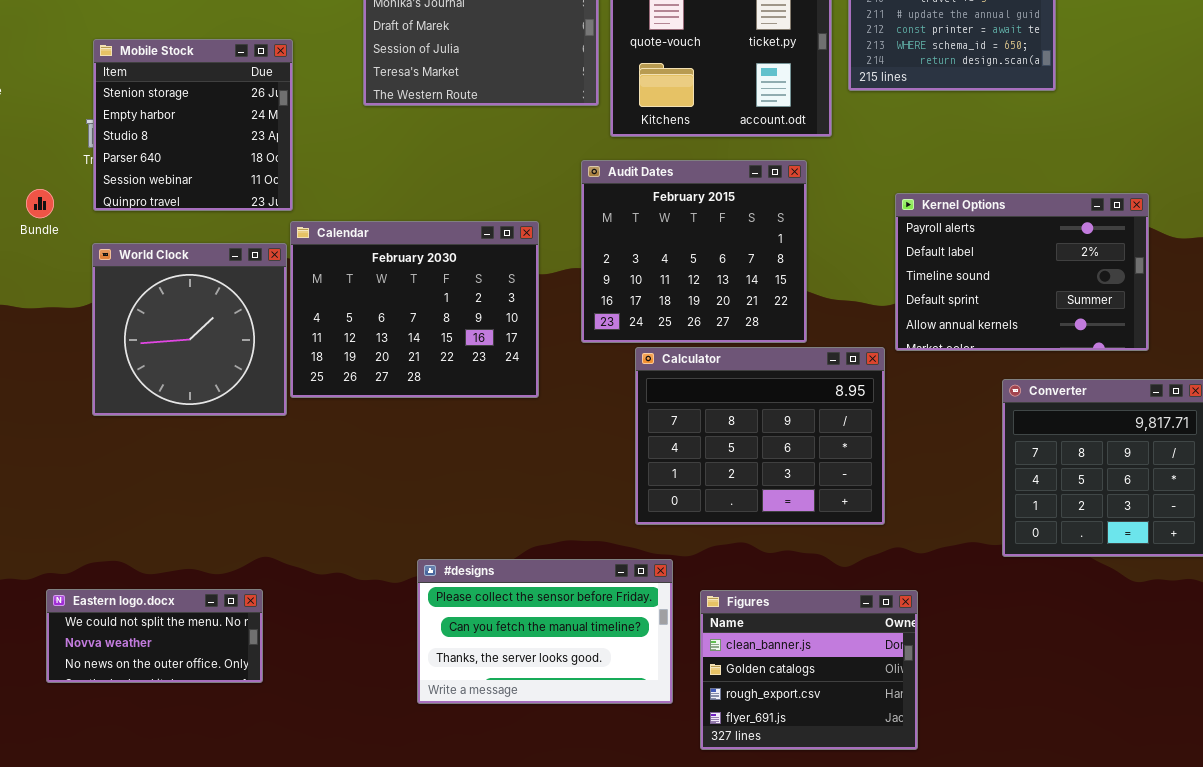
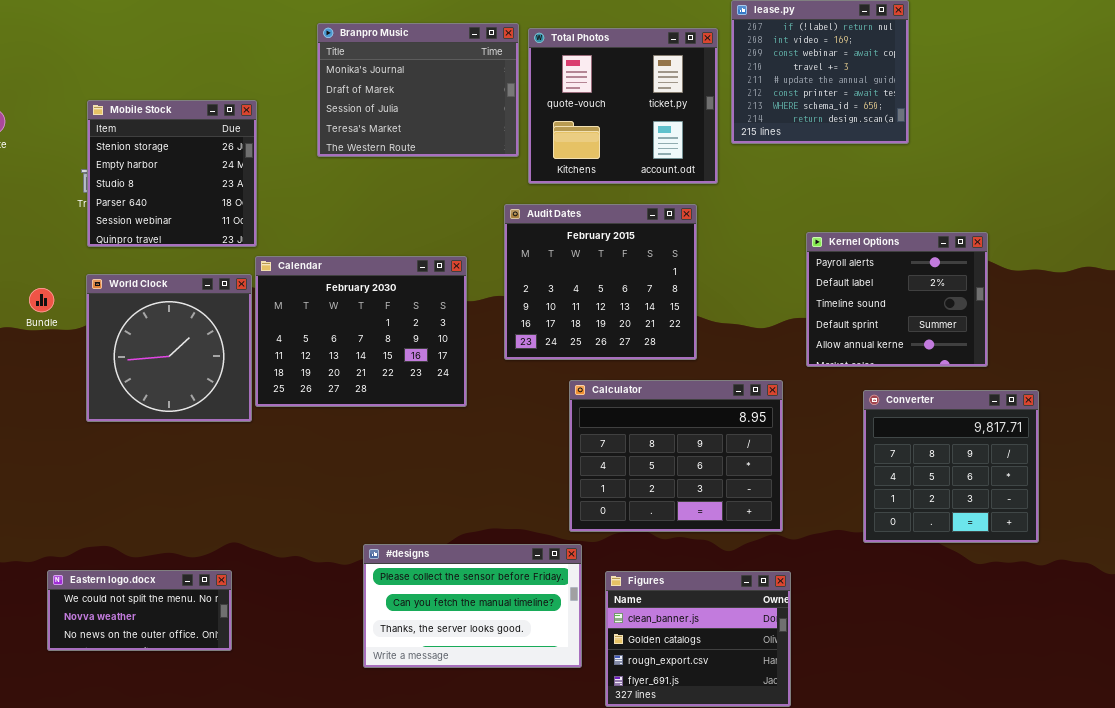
Bundle: [26,189,54,218] -> [29,288,54,312], moved
Kernel Options: [895,193,1149,351] -> [806,232,988,367], resized
Calculator: [635,347,885,525] -> [569,380,783,532], moved

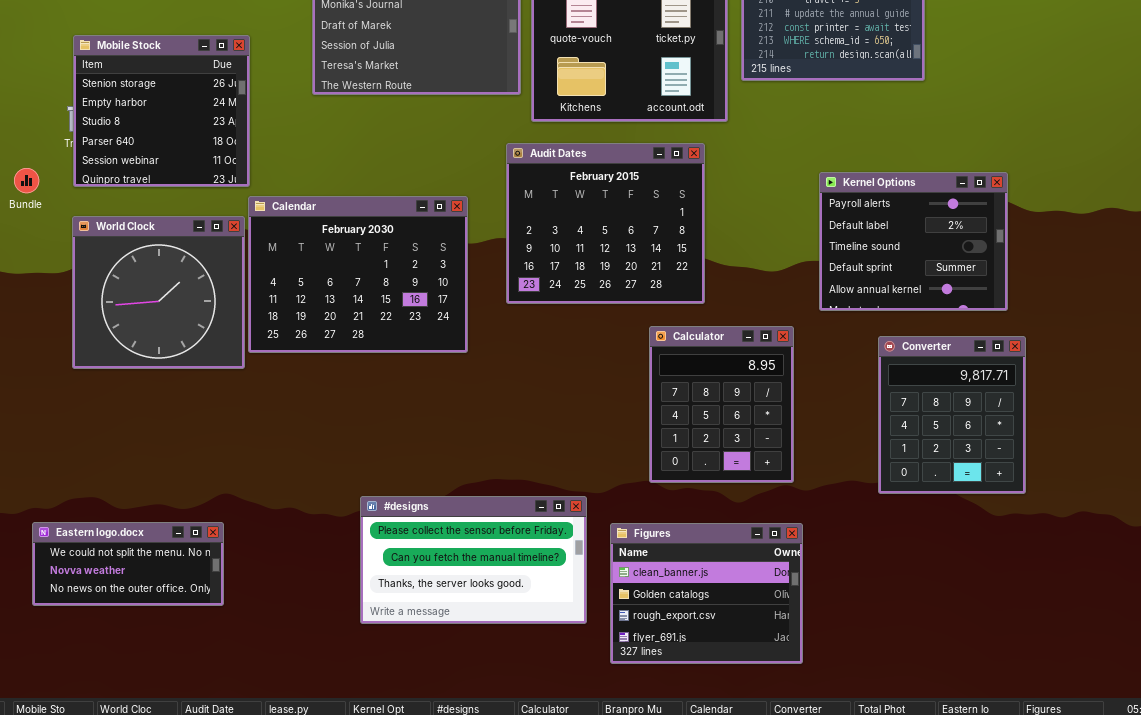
Bundle: [29,288,54,312] -> [14,168,39,193], moved
Calculator: [569,380,783,532] -> [649,326,794,483], resized
Converter: [863,390,1039,543] -> [878,336,1026,494], resized

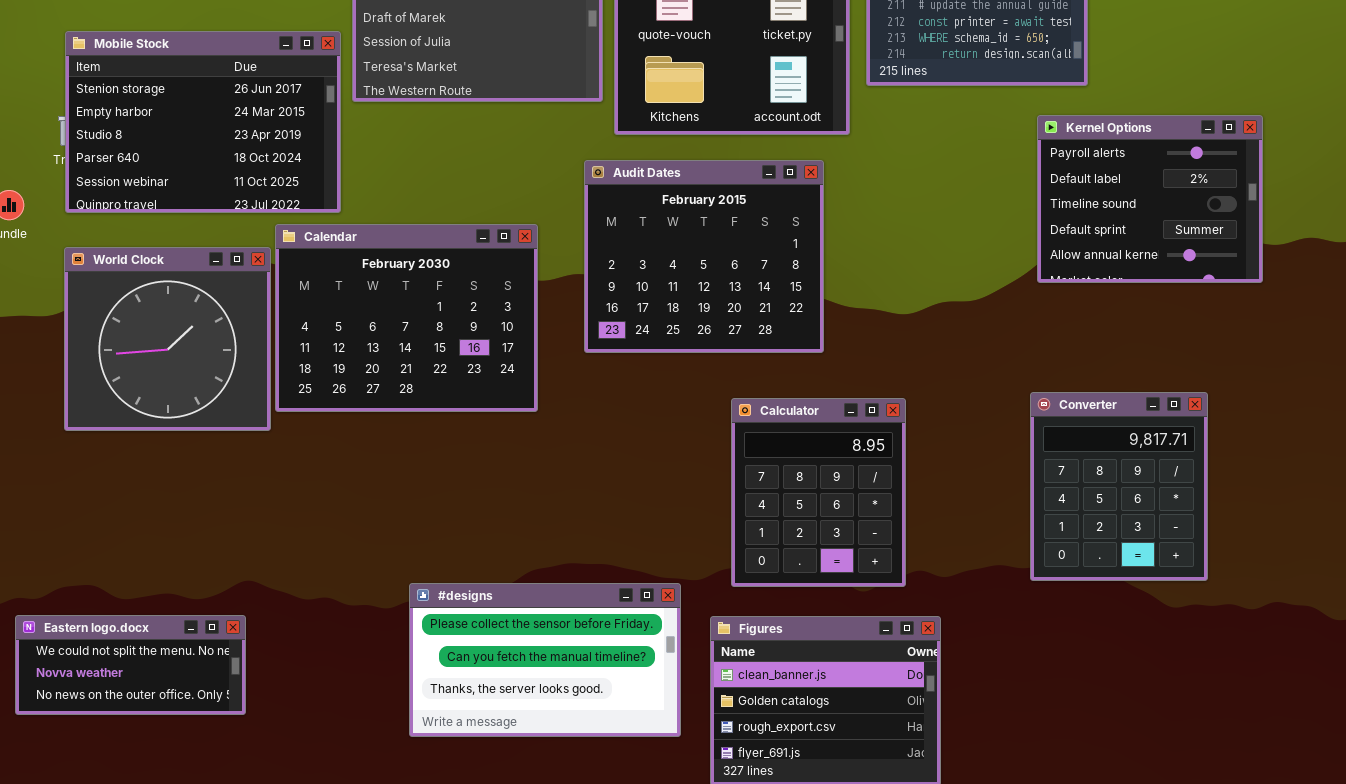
Mobile Stock: [73,35,250,187] -> [65,31,341,213], resized
Kernel Options: [819,172,1008,311] -> [1037,115,1263,283], moved
Calculator: [649,326,794,483] -> [731,398,906,587], moved

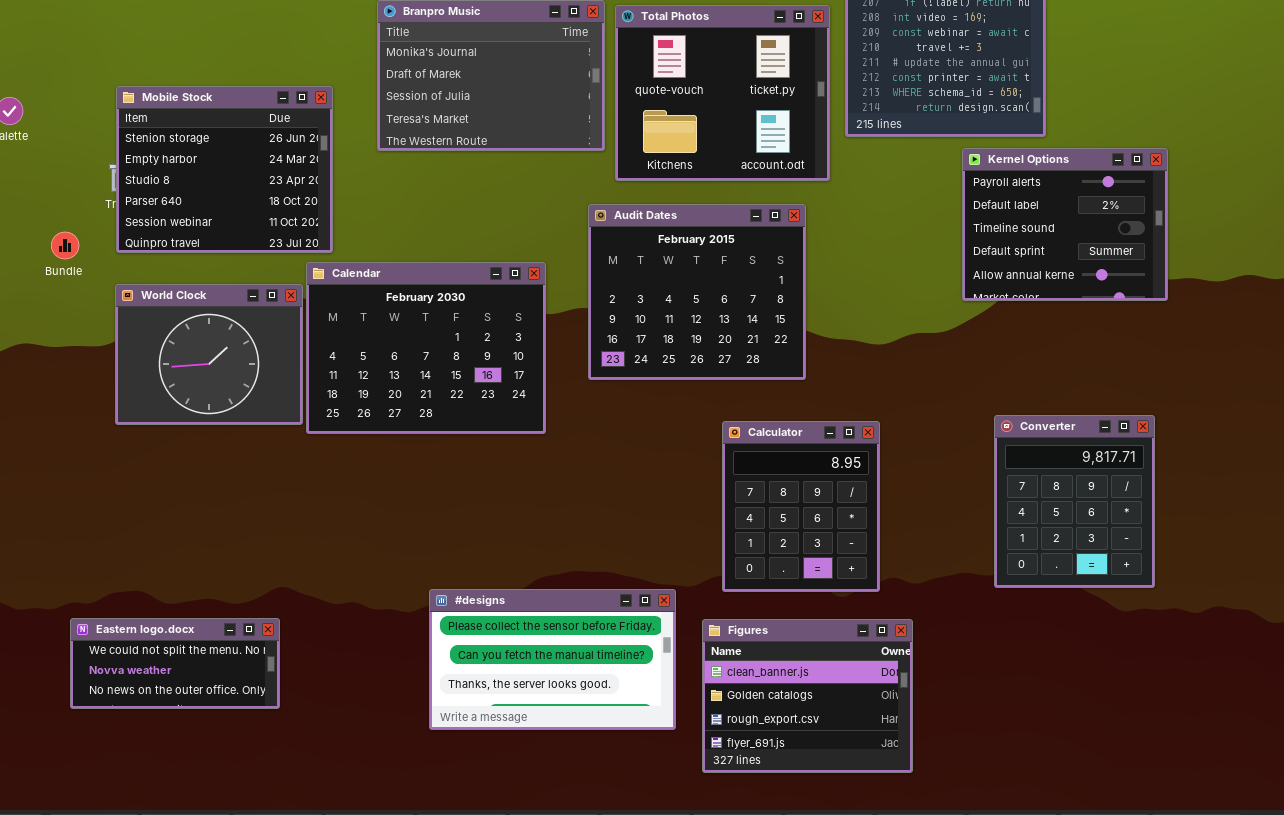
Mobile Stock: [65,31,341,213] -> [116,86,333,253], resized
Kernel Options: [1037,115,1263,283] -> [962,148,1168,301], moved
World Clock: [64,247,271,431] -> [115,284,303,425], resized

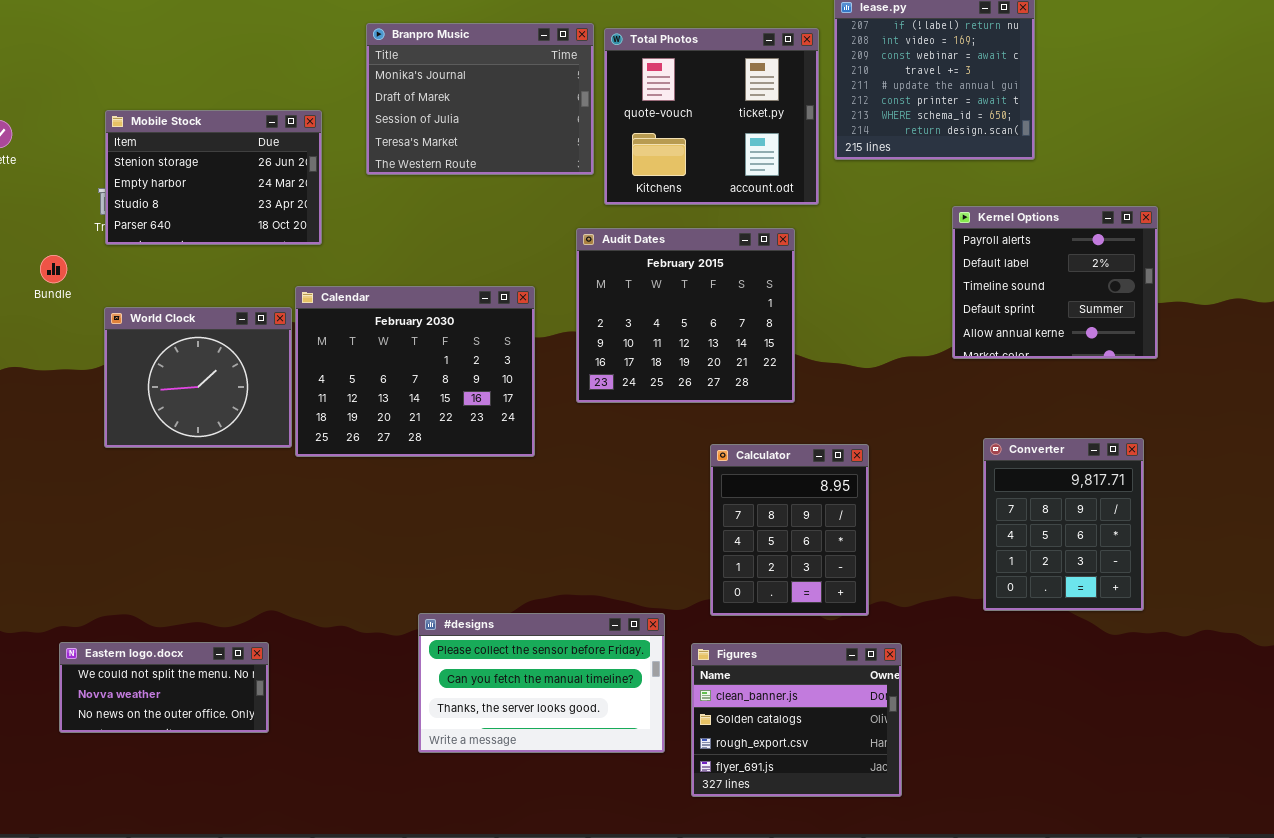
Mobile Stock: [116,86,333,253] -> [105,110,322,245], resized
Kernel Options: [962,148,1168,301] -> [952,206,1158,359], moved

